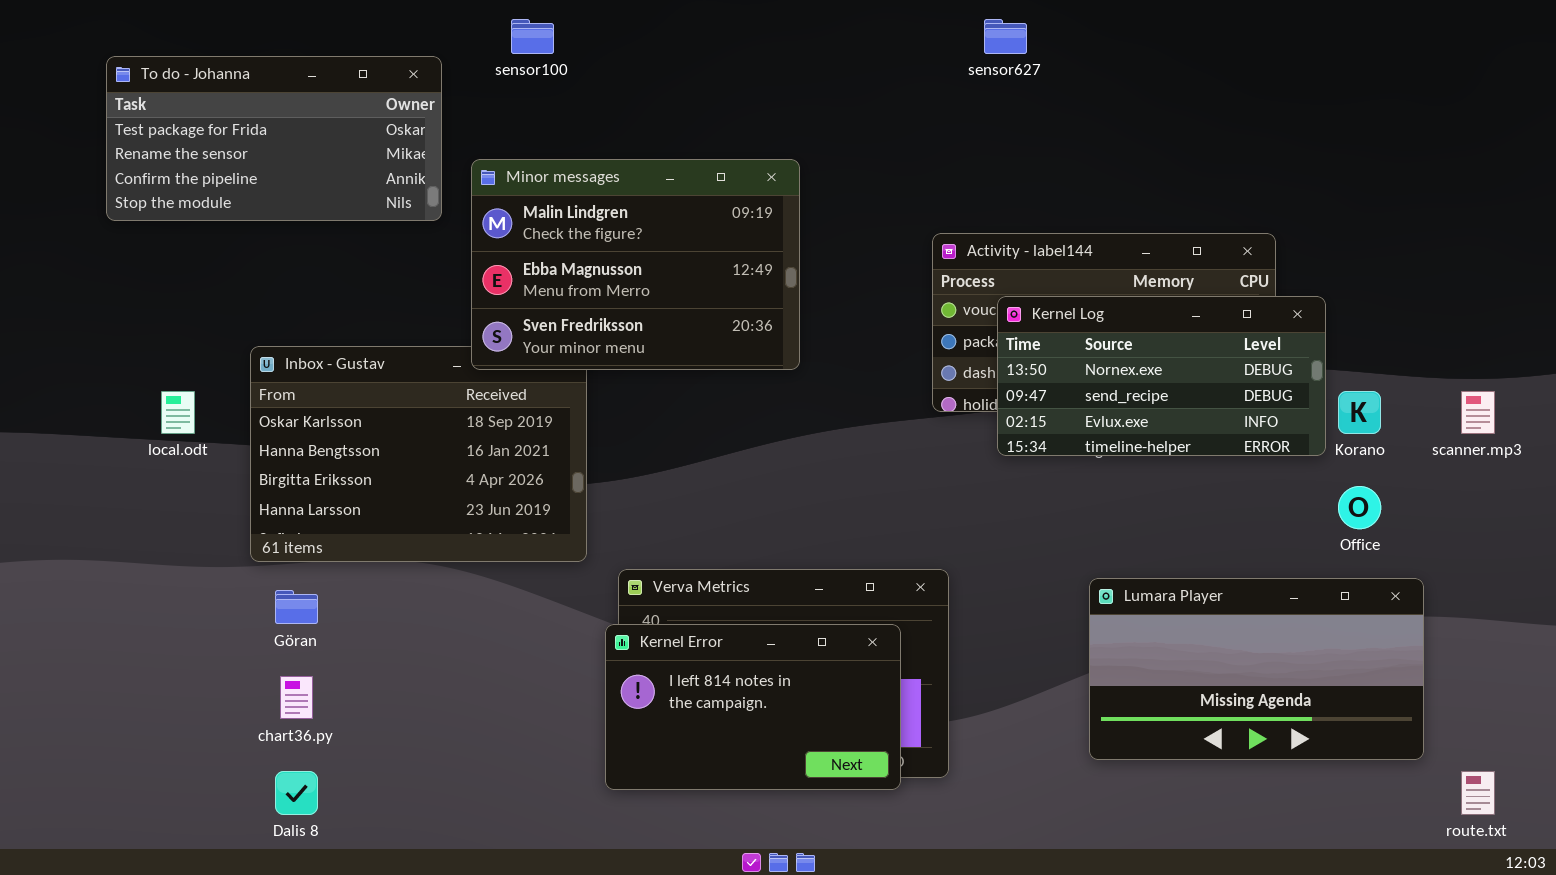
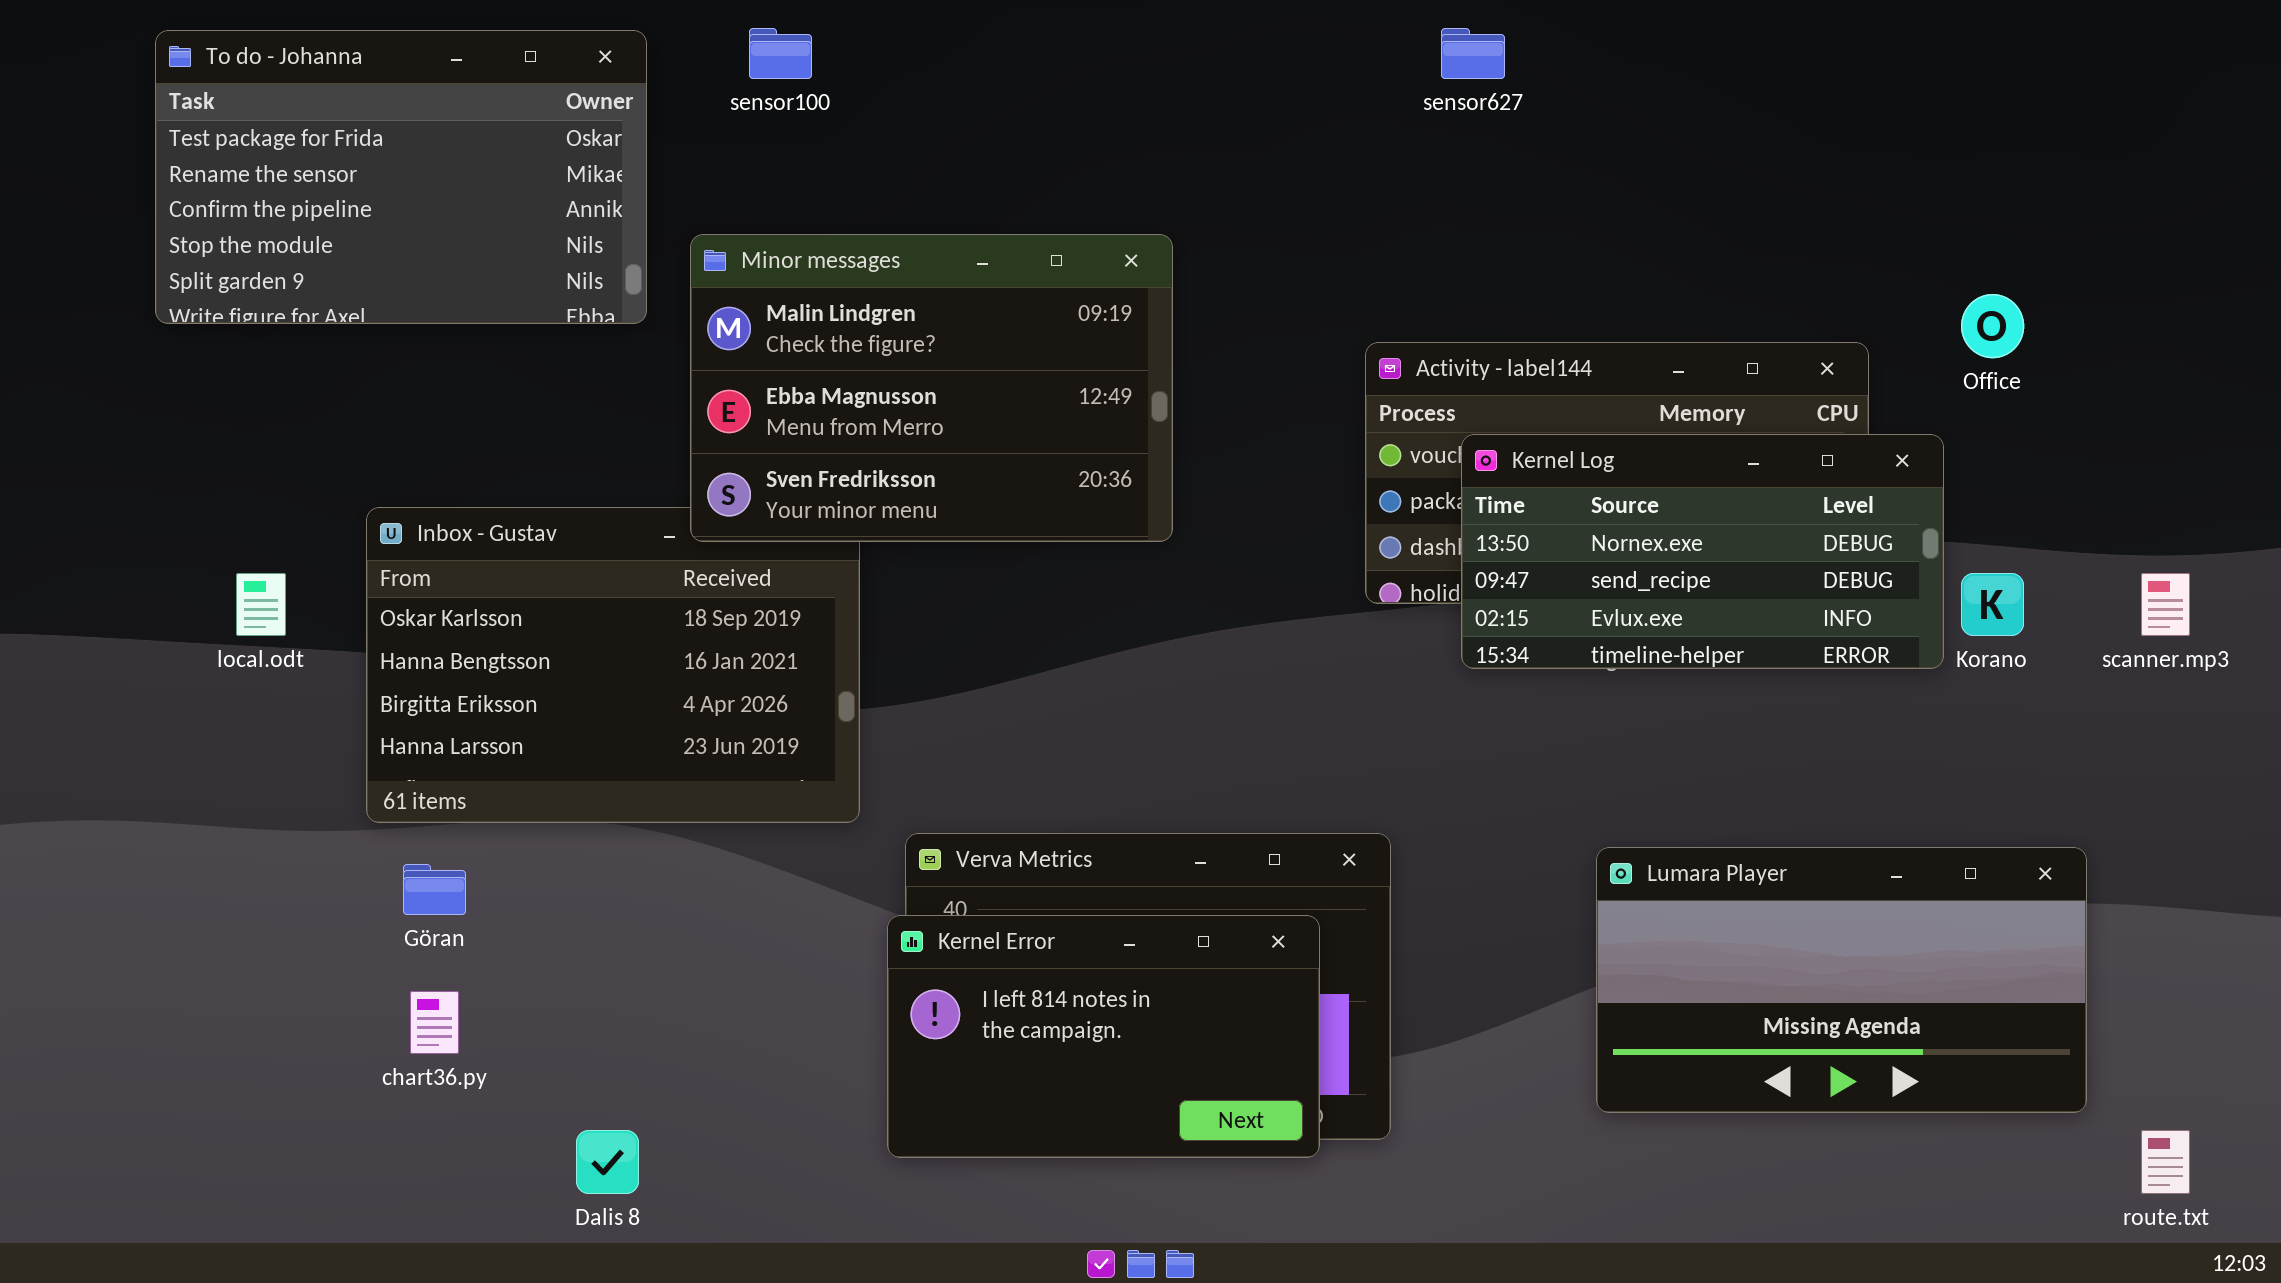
To do - Johanna: [106,56,442,221] -> [155,30,647,324], resized
Office: [1338,486,1381,529] -> [1961,294,2024,358], moved
Dalis 8: [275,771,318,815] -> [576,1130,639,1194], moved

